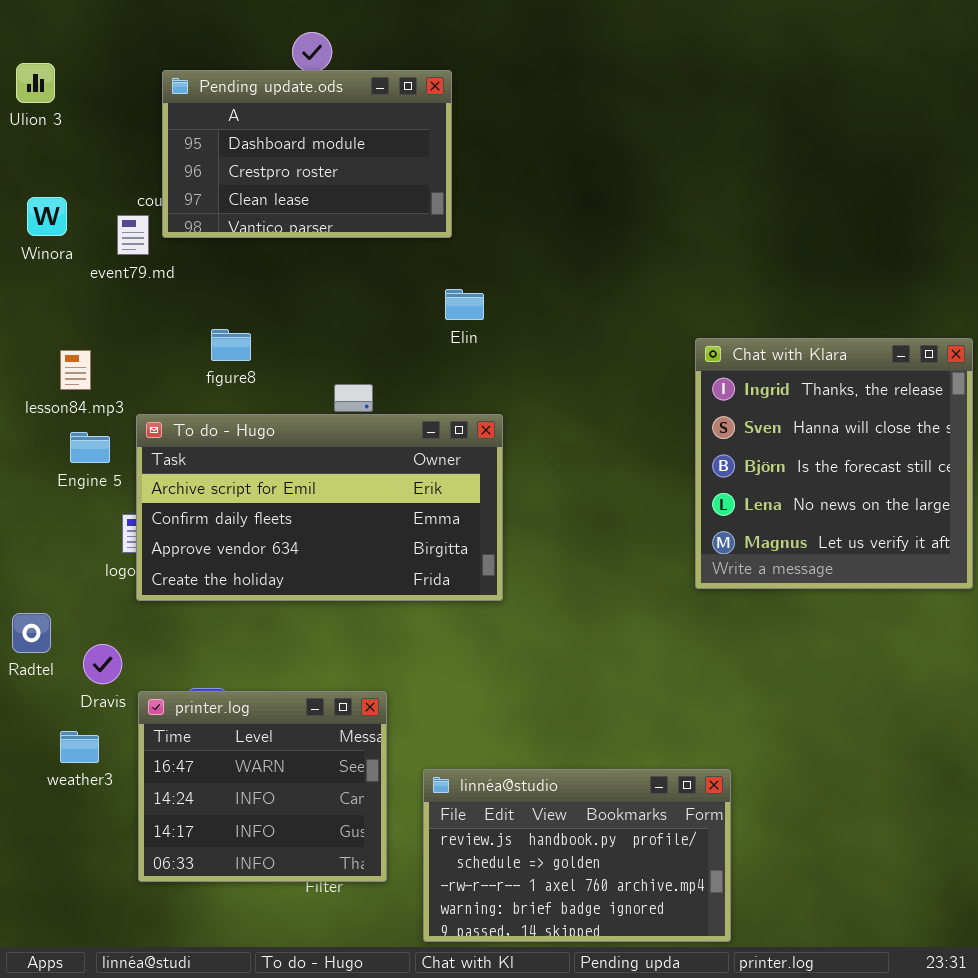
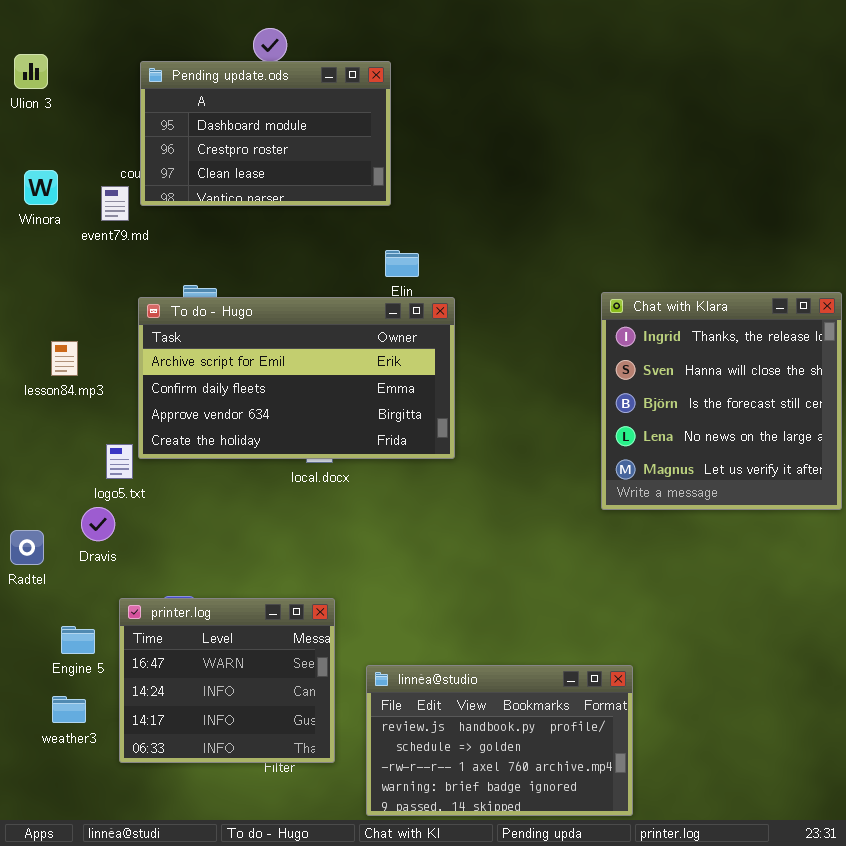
lesson84.mp3: [60,350,91,390] -> [51,341,78,376], moved
To do - Hugo: [136,414,503,601] -> [138,297,455,459], moved
Engine 5: [70,432,110,463] -> [61,626,95,654], moved
Dravis: [83,644,122,684] -> [81,507,115,541], moved
weather3: [60,731,99,763] -> [52,696,86,723], moved

